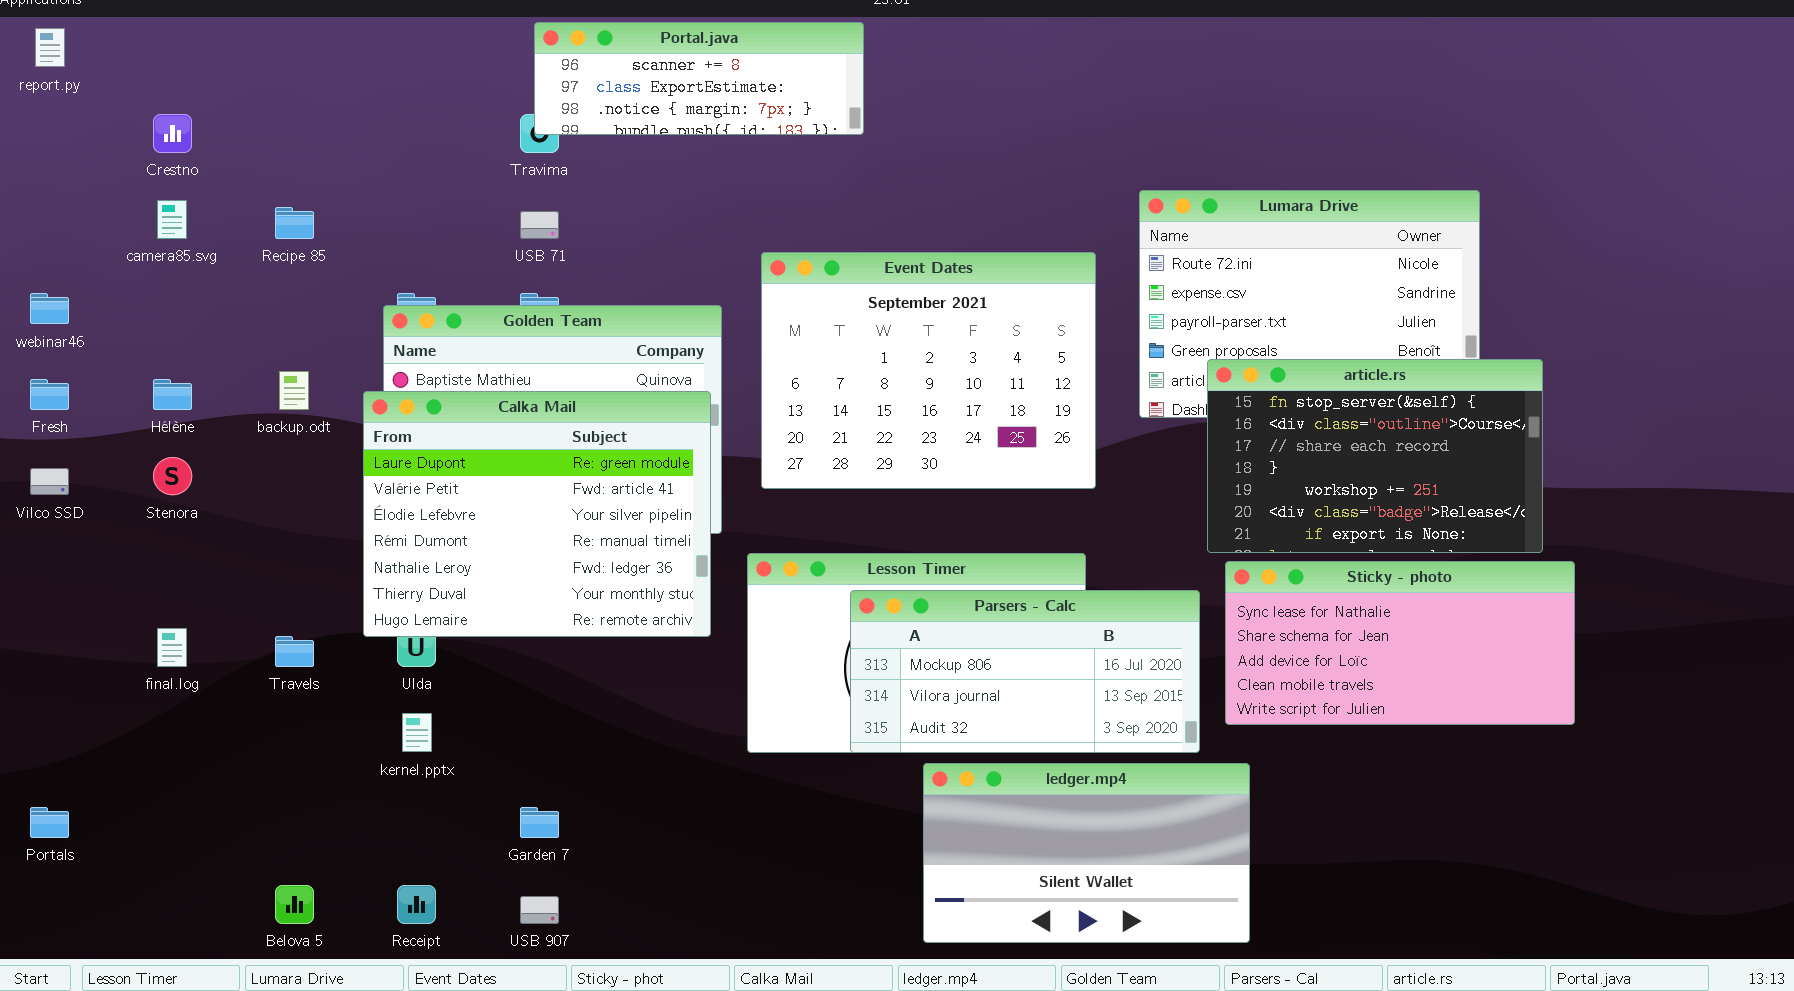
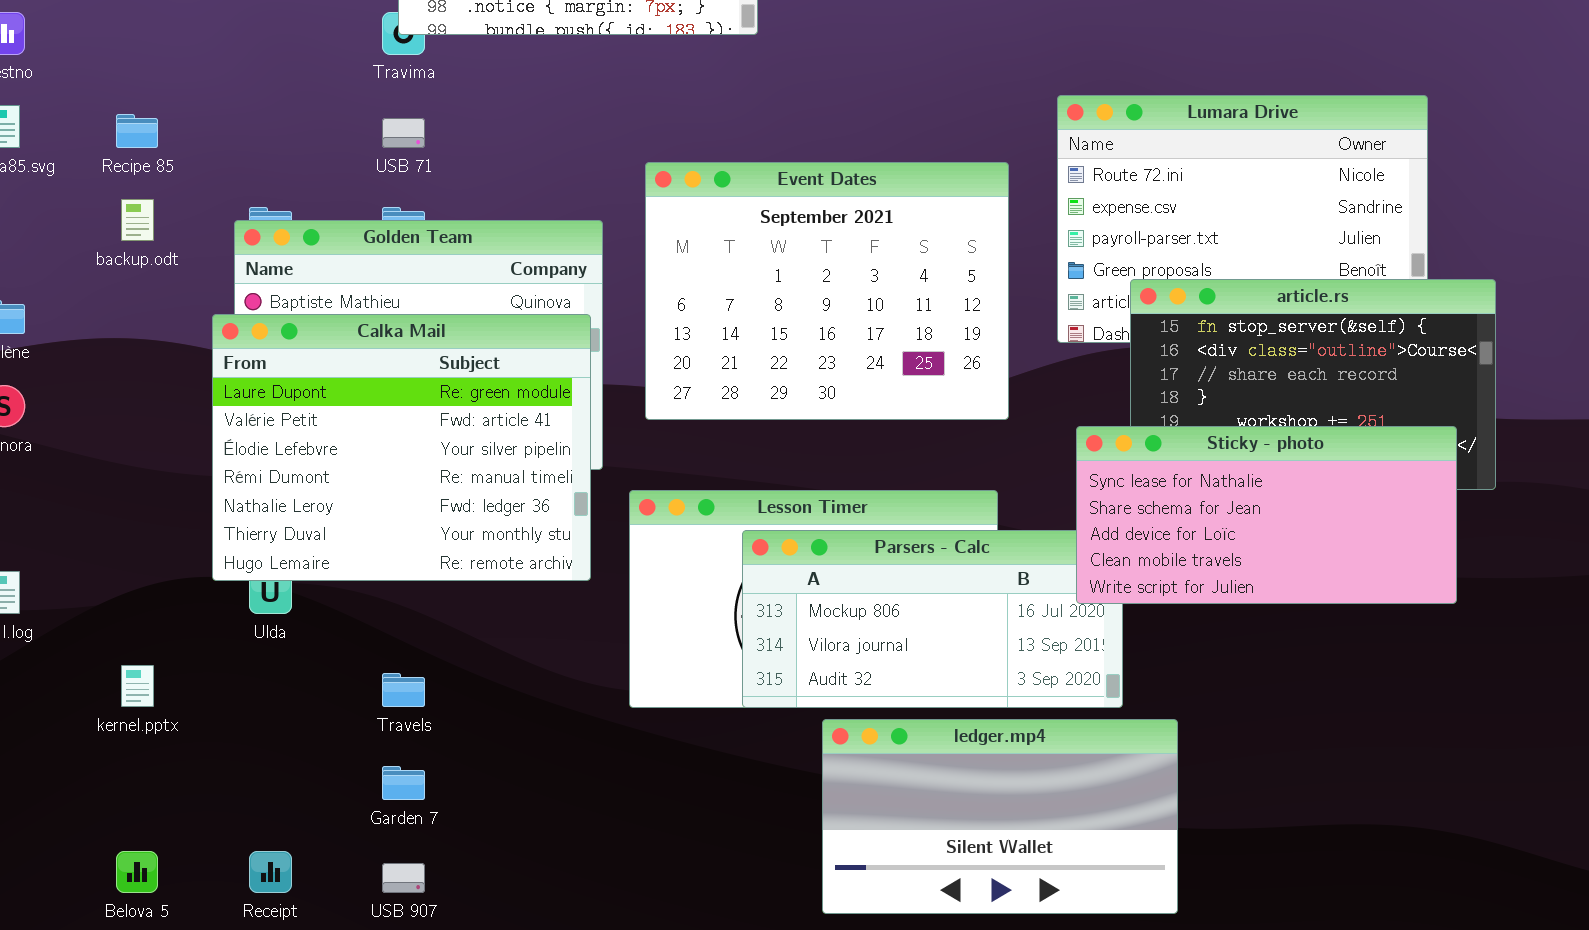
backup.odt: [279,371,309,410] -> [121,199,154,241], moved
Sticky - photo: [1225,561,1575,725] -> [1076,426,1457,604], moved
Travels: [275,636,314,667] -> [382,673,425,707], moved
kernel.pptx: [402,713,432,752] -> [121,665,154,707], moved

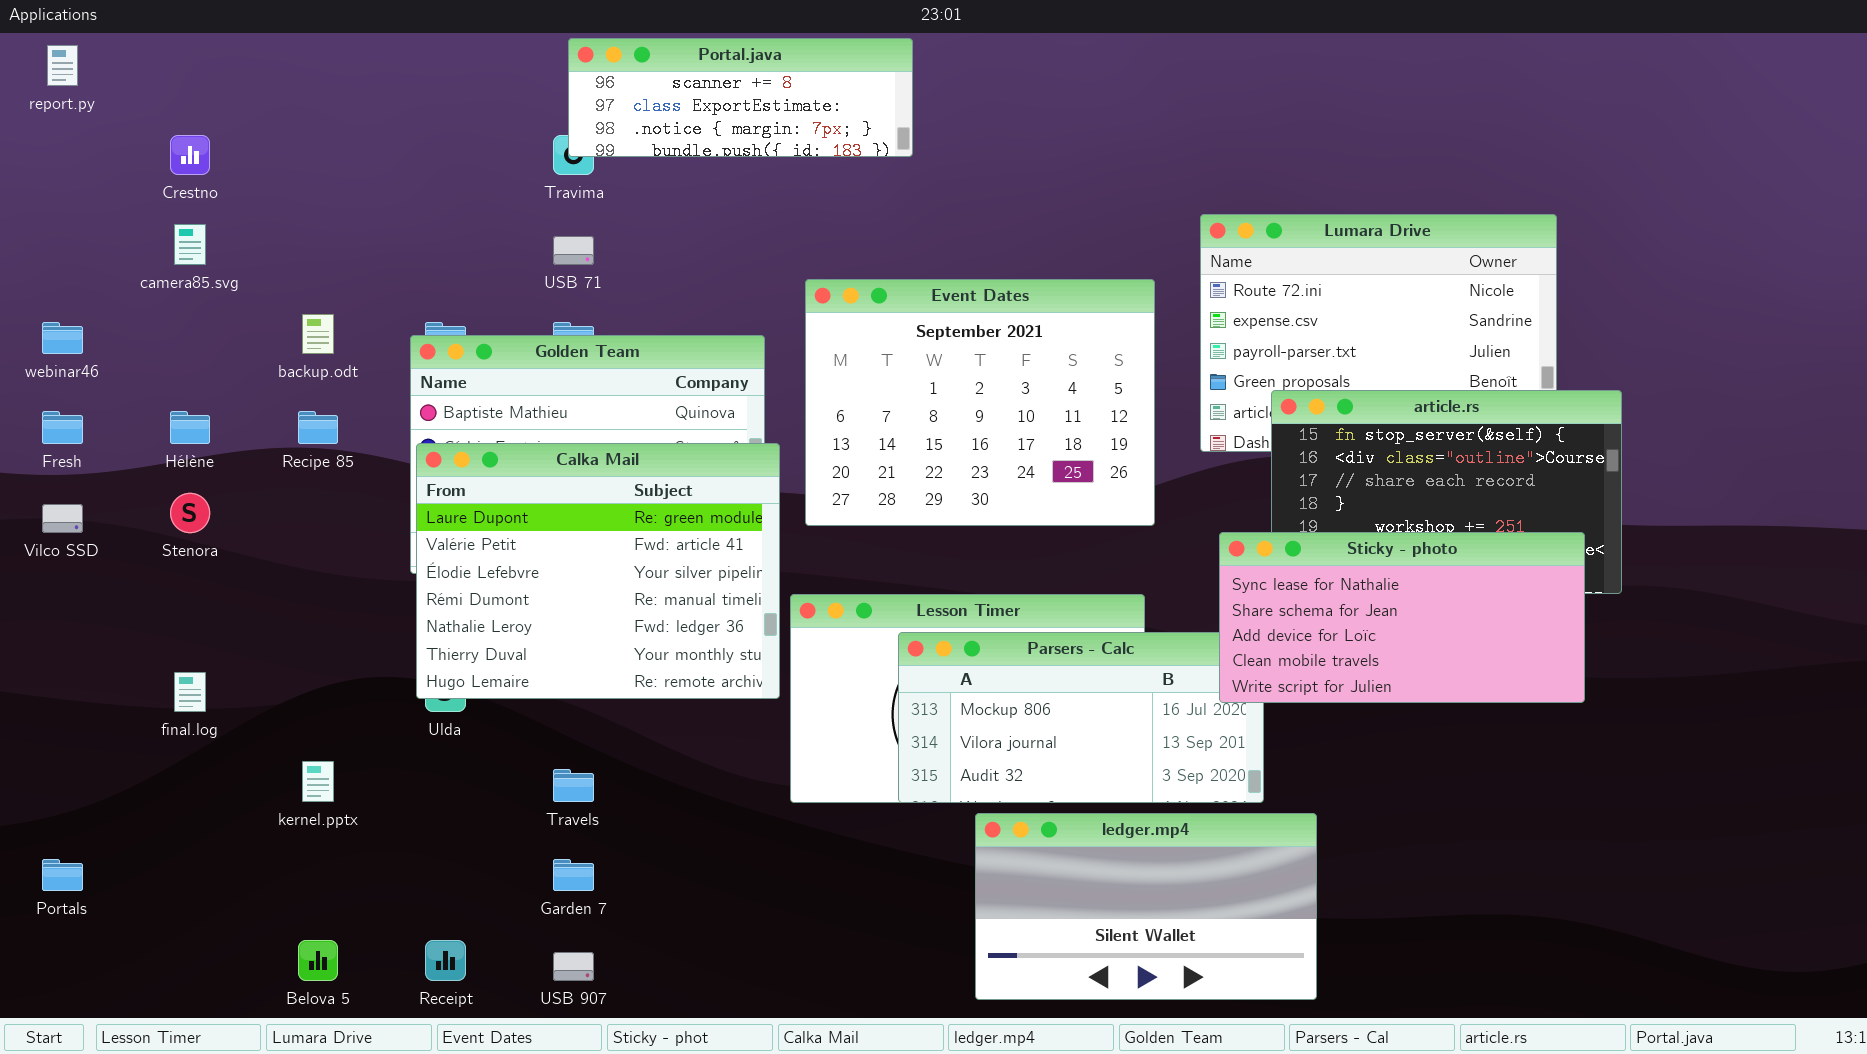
Recipe 85: [116,114,158,148] -> [298,411,338,444], moved
Calka Mail: [212,314,591,581] -> [416,443,780,699], moved

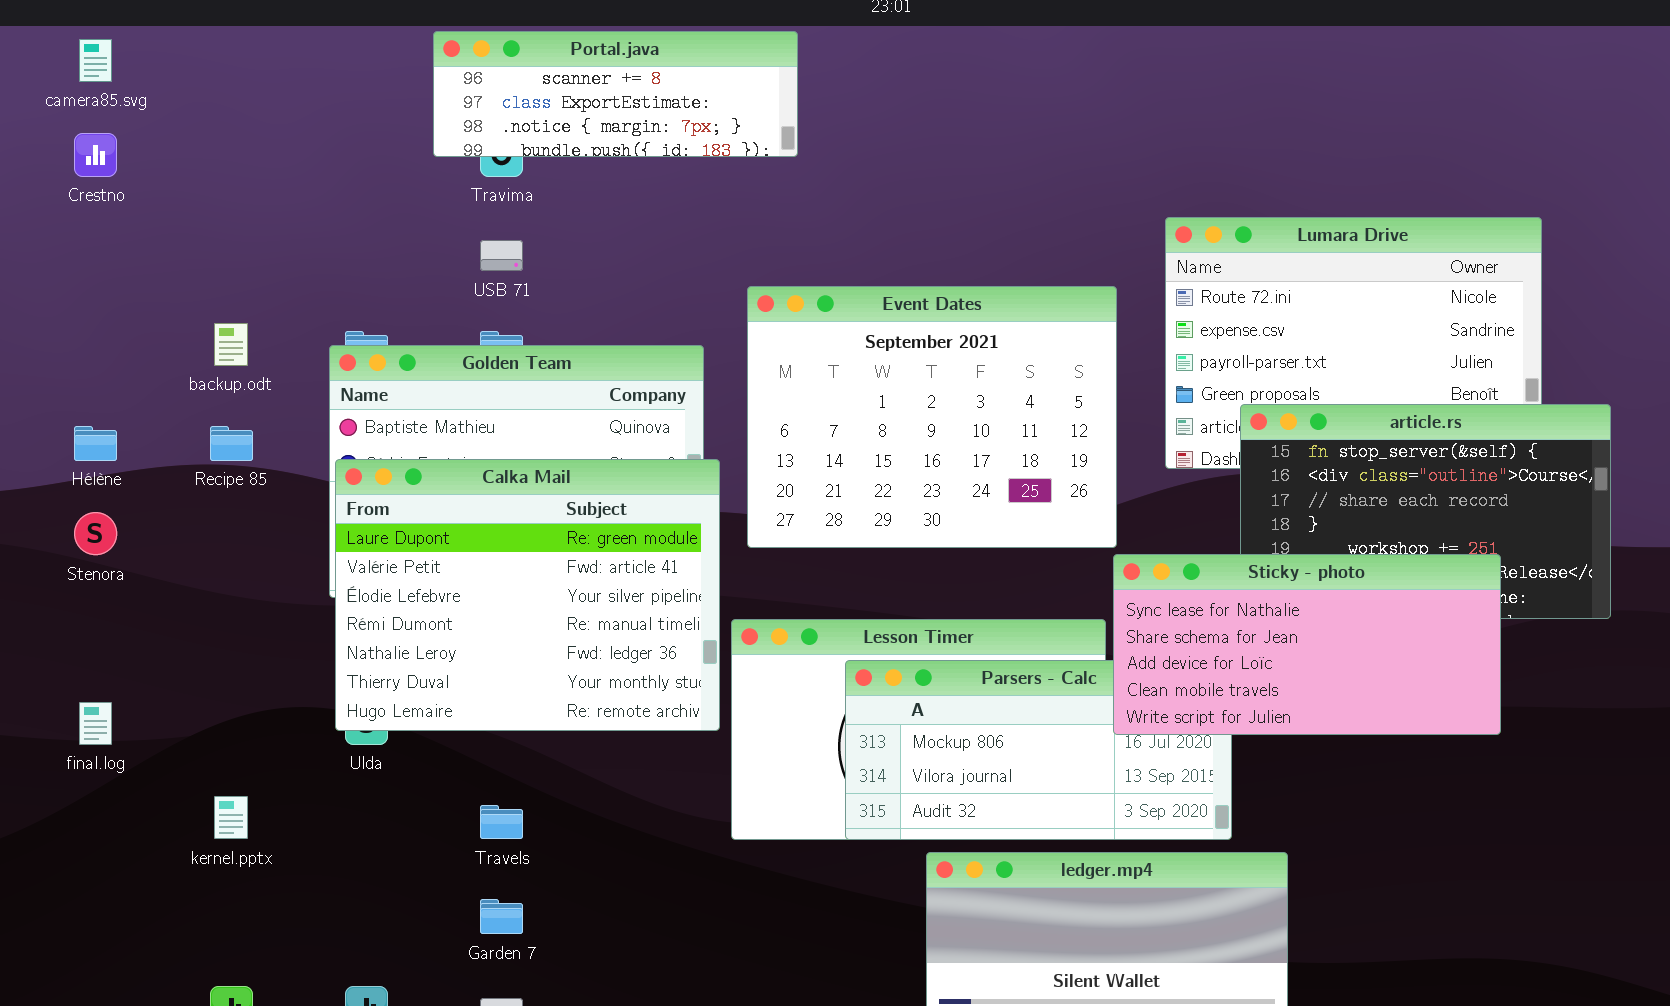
Portal.java: [568,38,913,157] -> [433,31,798,157], moved
camera85.svg: [174,224,206,265] -> [79,39,112,82], moved
Sticky - photo: [1219,532,1585,703] -> [1113,554,1501,735], moved

